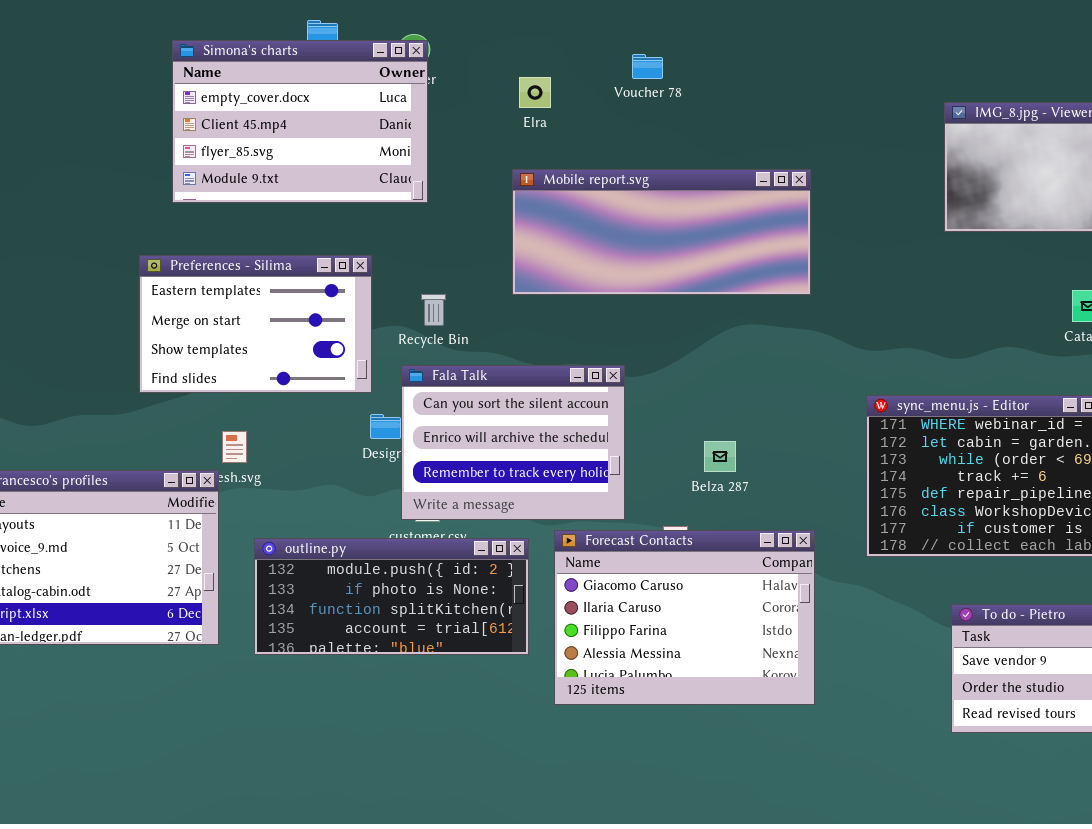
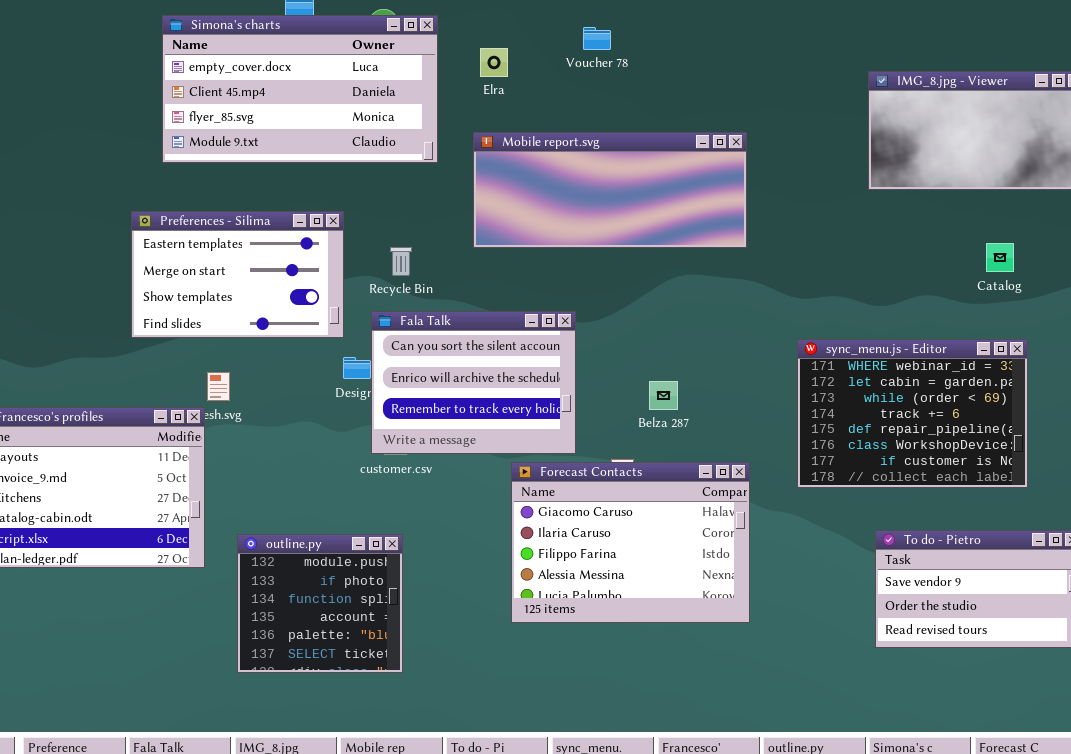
Simona's charts: [172,40,428,203] -> [162,15,438,163], resized
outline.py: [254,538,529,655] -> [237,534,403,673], moved, resized

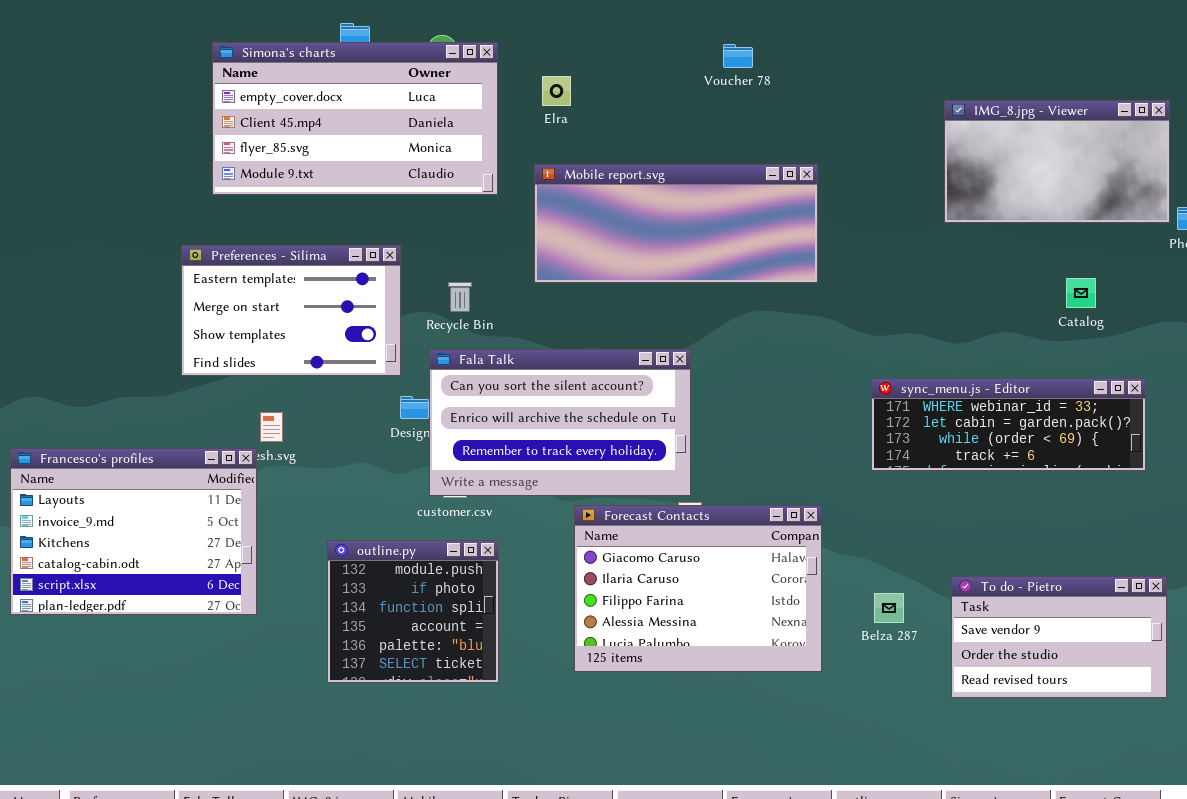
Voucher 78: [583,27,611,50] -> [723,44,753,68], moved
Fala Talk: [371,311,576,454] -> [429,349,691,496], resized
sync_menu.js - Editor: [797,339,1028,488] -> [871,378,1146,471], resized
Belza 287: [649,381,678,410] -> [874,593,904,623], moved
outline.py: [237,534,403,673] -> [327,540,499,683], moved

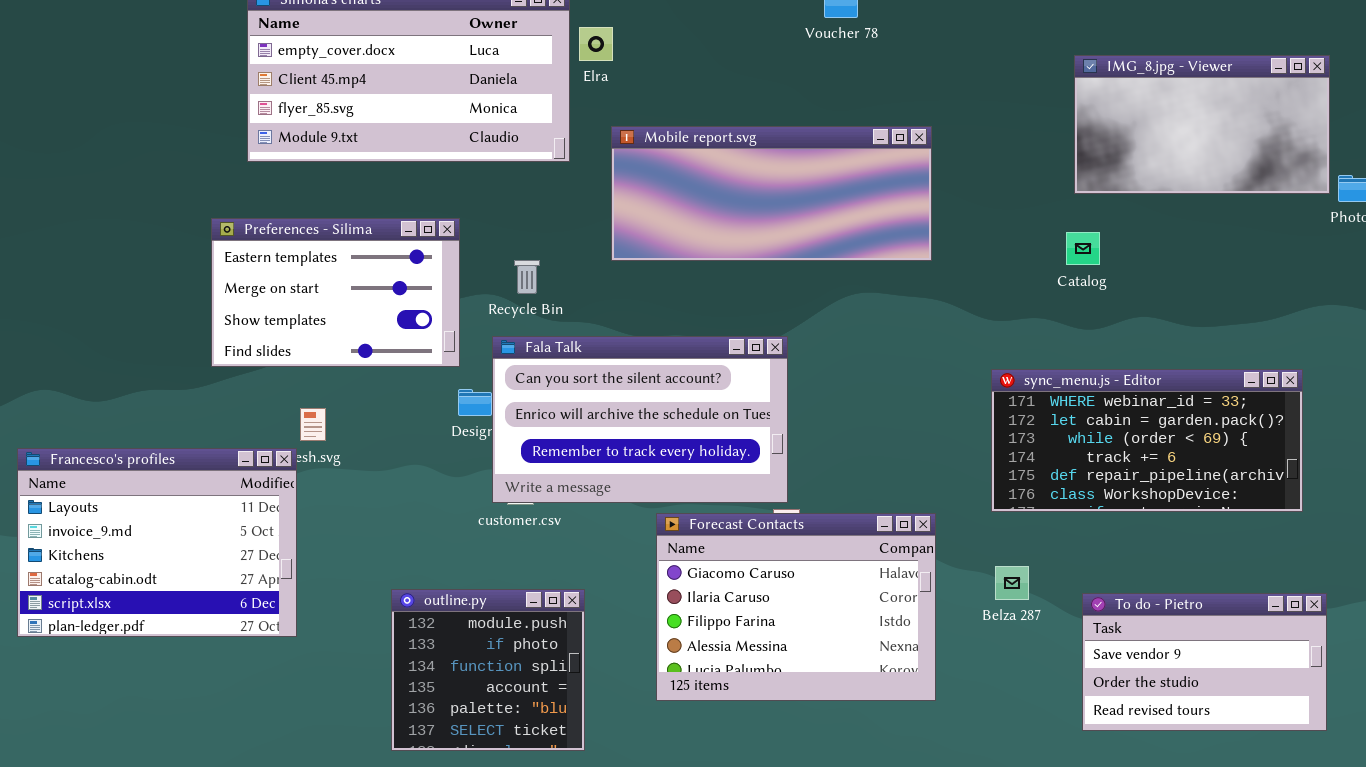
Elra: [542,76,571,106] -> [579,27,613,61], moved
Catalog: [1066,278,1096,308] -> [1066,232,1100,265], moved
sync_menu.js - Editor: [871,378,1146,471] -> [991,369,1303,512], resized
outline.py: [327,540,499,683] -> [391,589,585,751], moved
Belza 287: [874,593,904,623] -> [995,566,1029,600], moved

